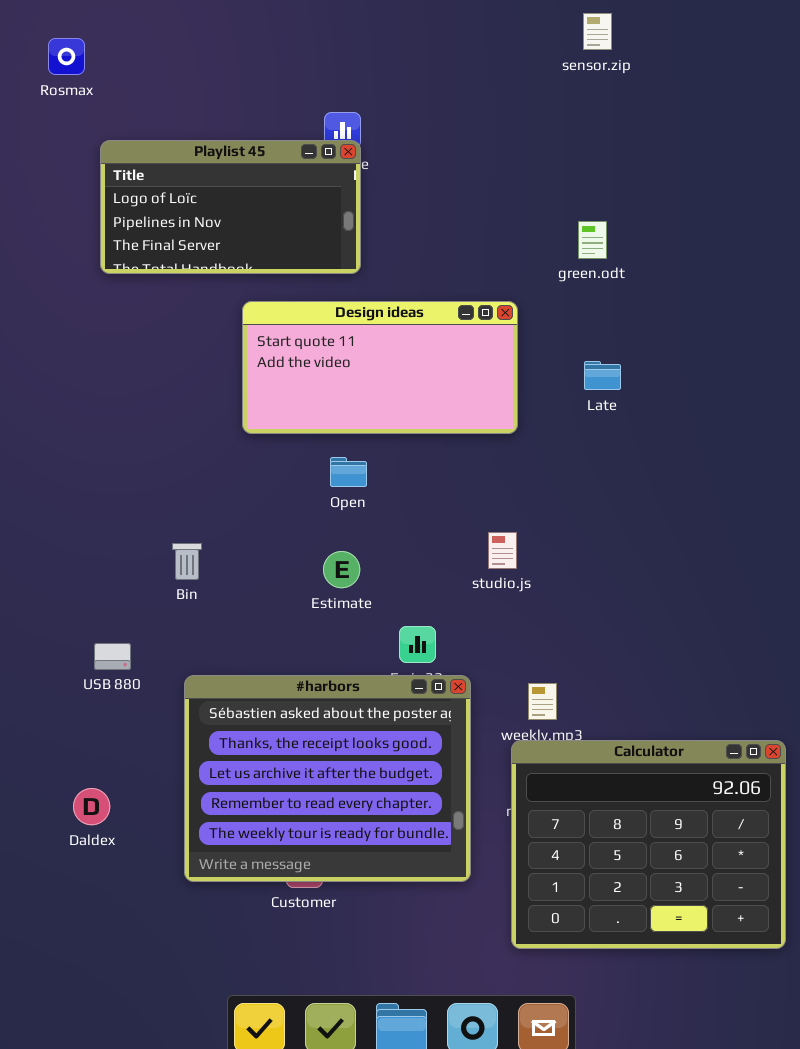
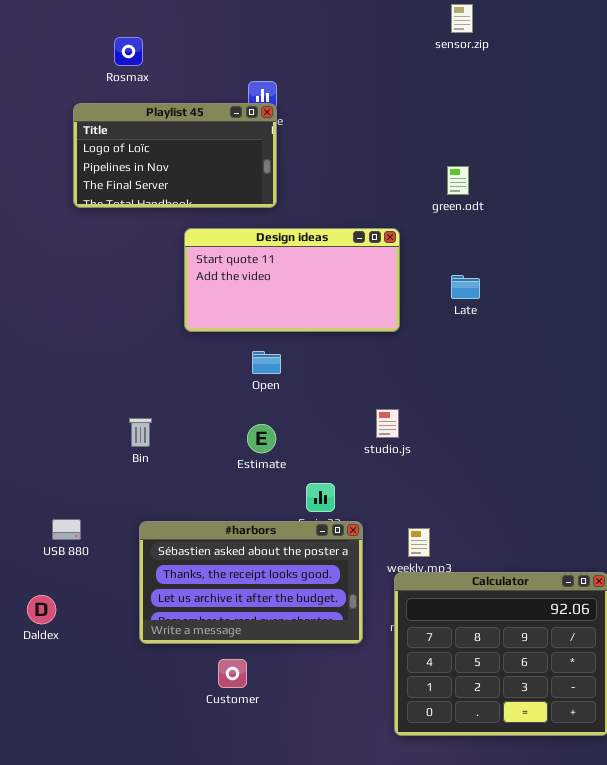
Rosmax: [48,38,85,75] -> [114,37,143,66], moved
USB 880: [94,643,131,670] -> [52,519,81,540], moved
#harbors: [184,675,471,882] -> [139,521,363,644], resized
Daldex: [73,788,110,825] -> [27,595,56,624], moved

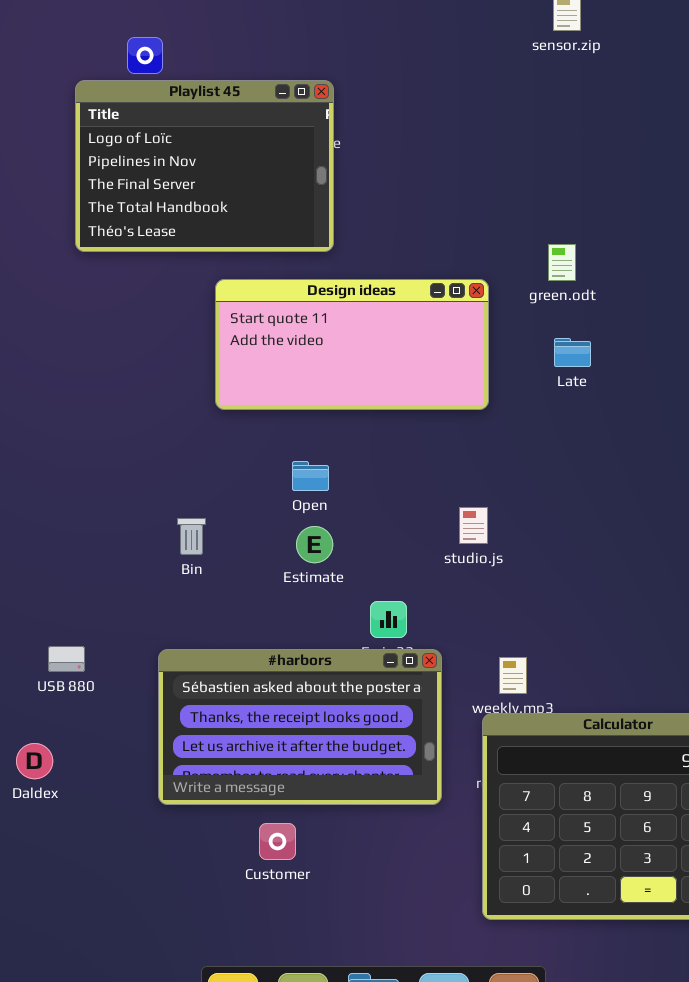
Playlist 45: [73,103,277,208] -> [75,80,334,252], resized
green.odt: [447,166,469,195] -> [548,244,576,281], moved
Open: [252,351,281,374] -> [292,461,329,491], moved
Bin: [129,418,152,447] -> [177,518,206,555], moved

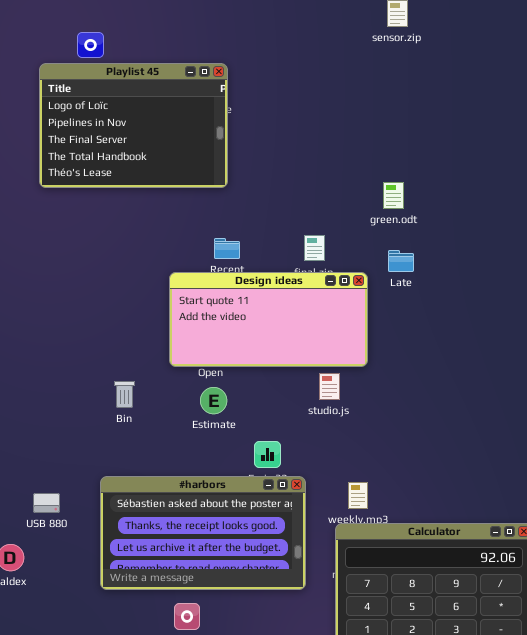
Design ideas: [215,279,489,410] -> [169,272,368,367], moved
USB 880: [48,646,85,672] -> [33,493,60,513], moved

